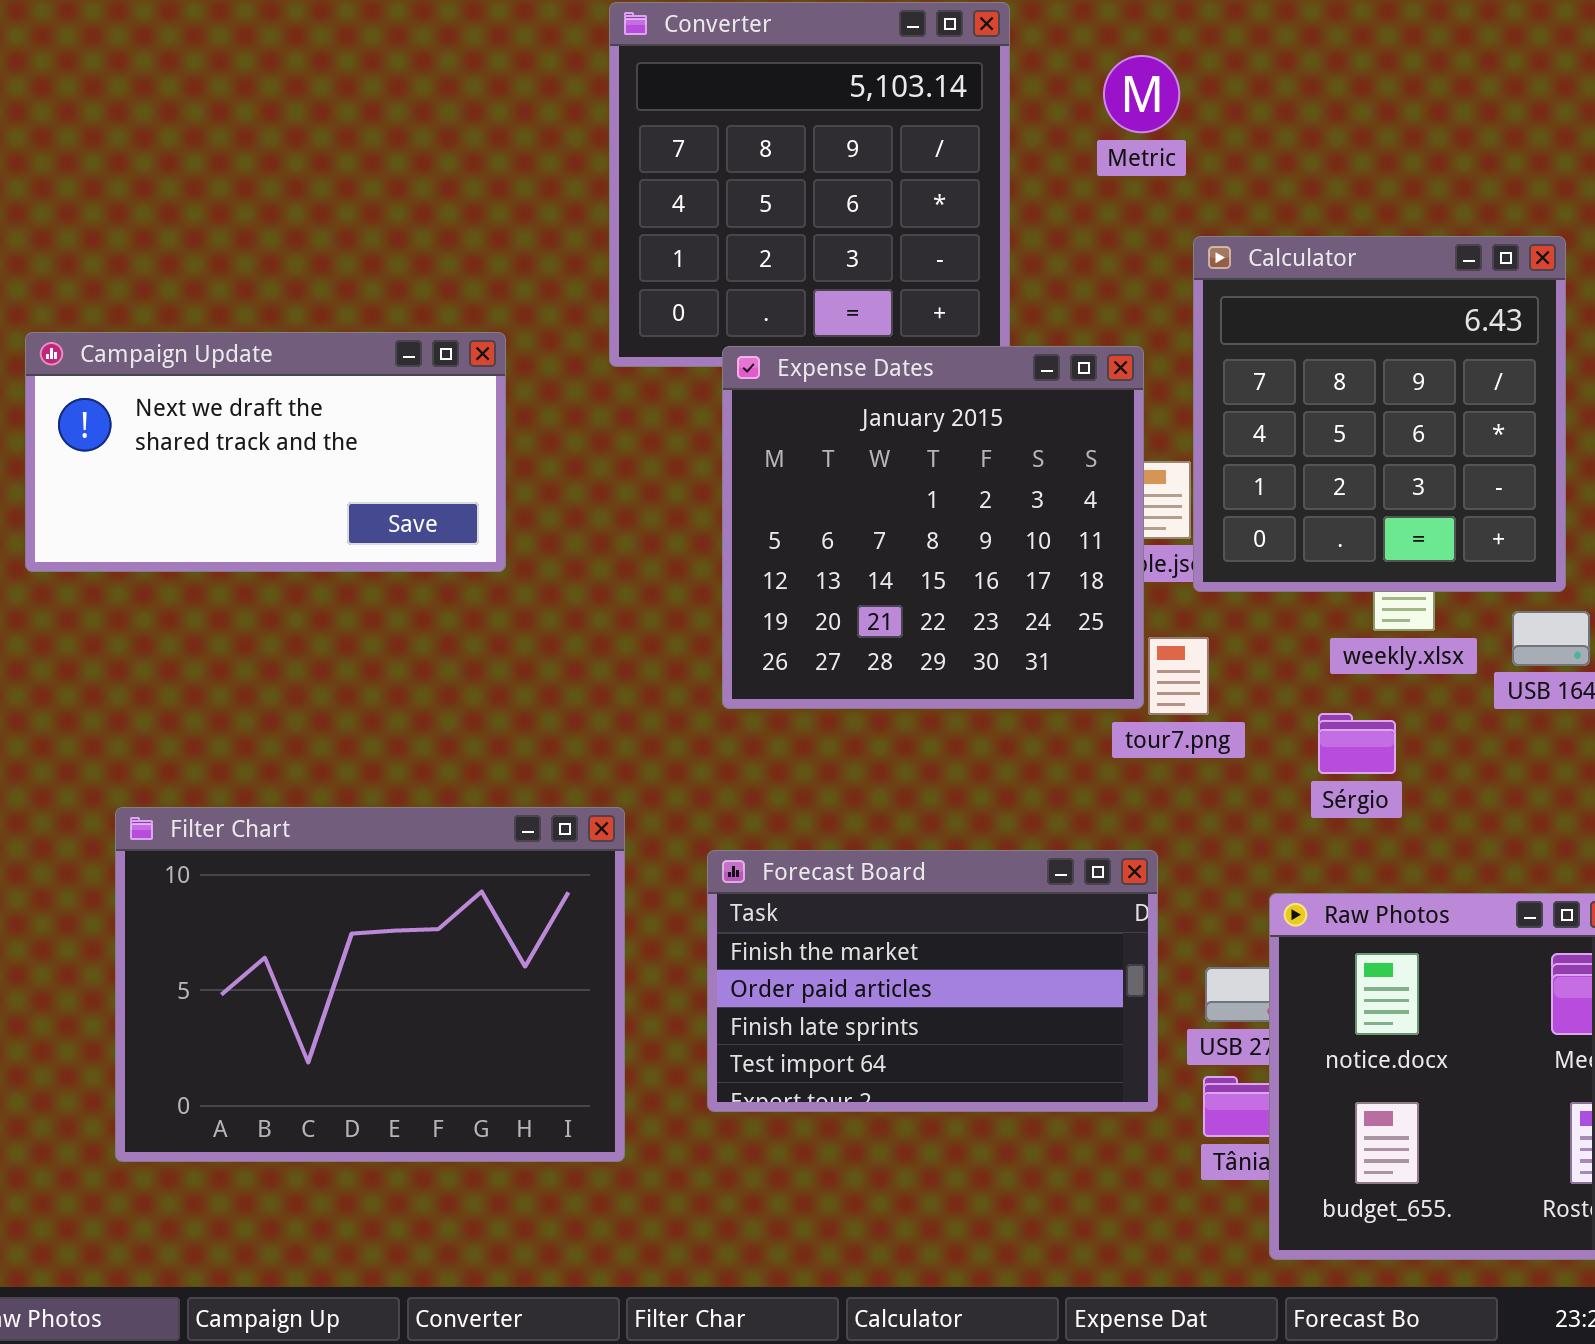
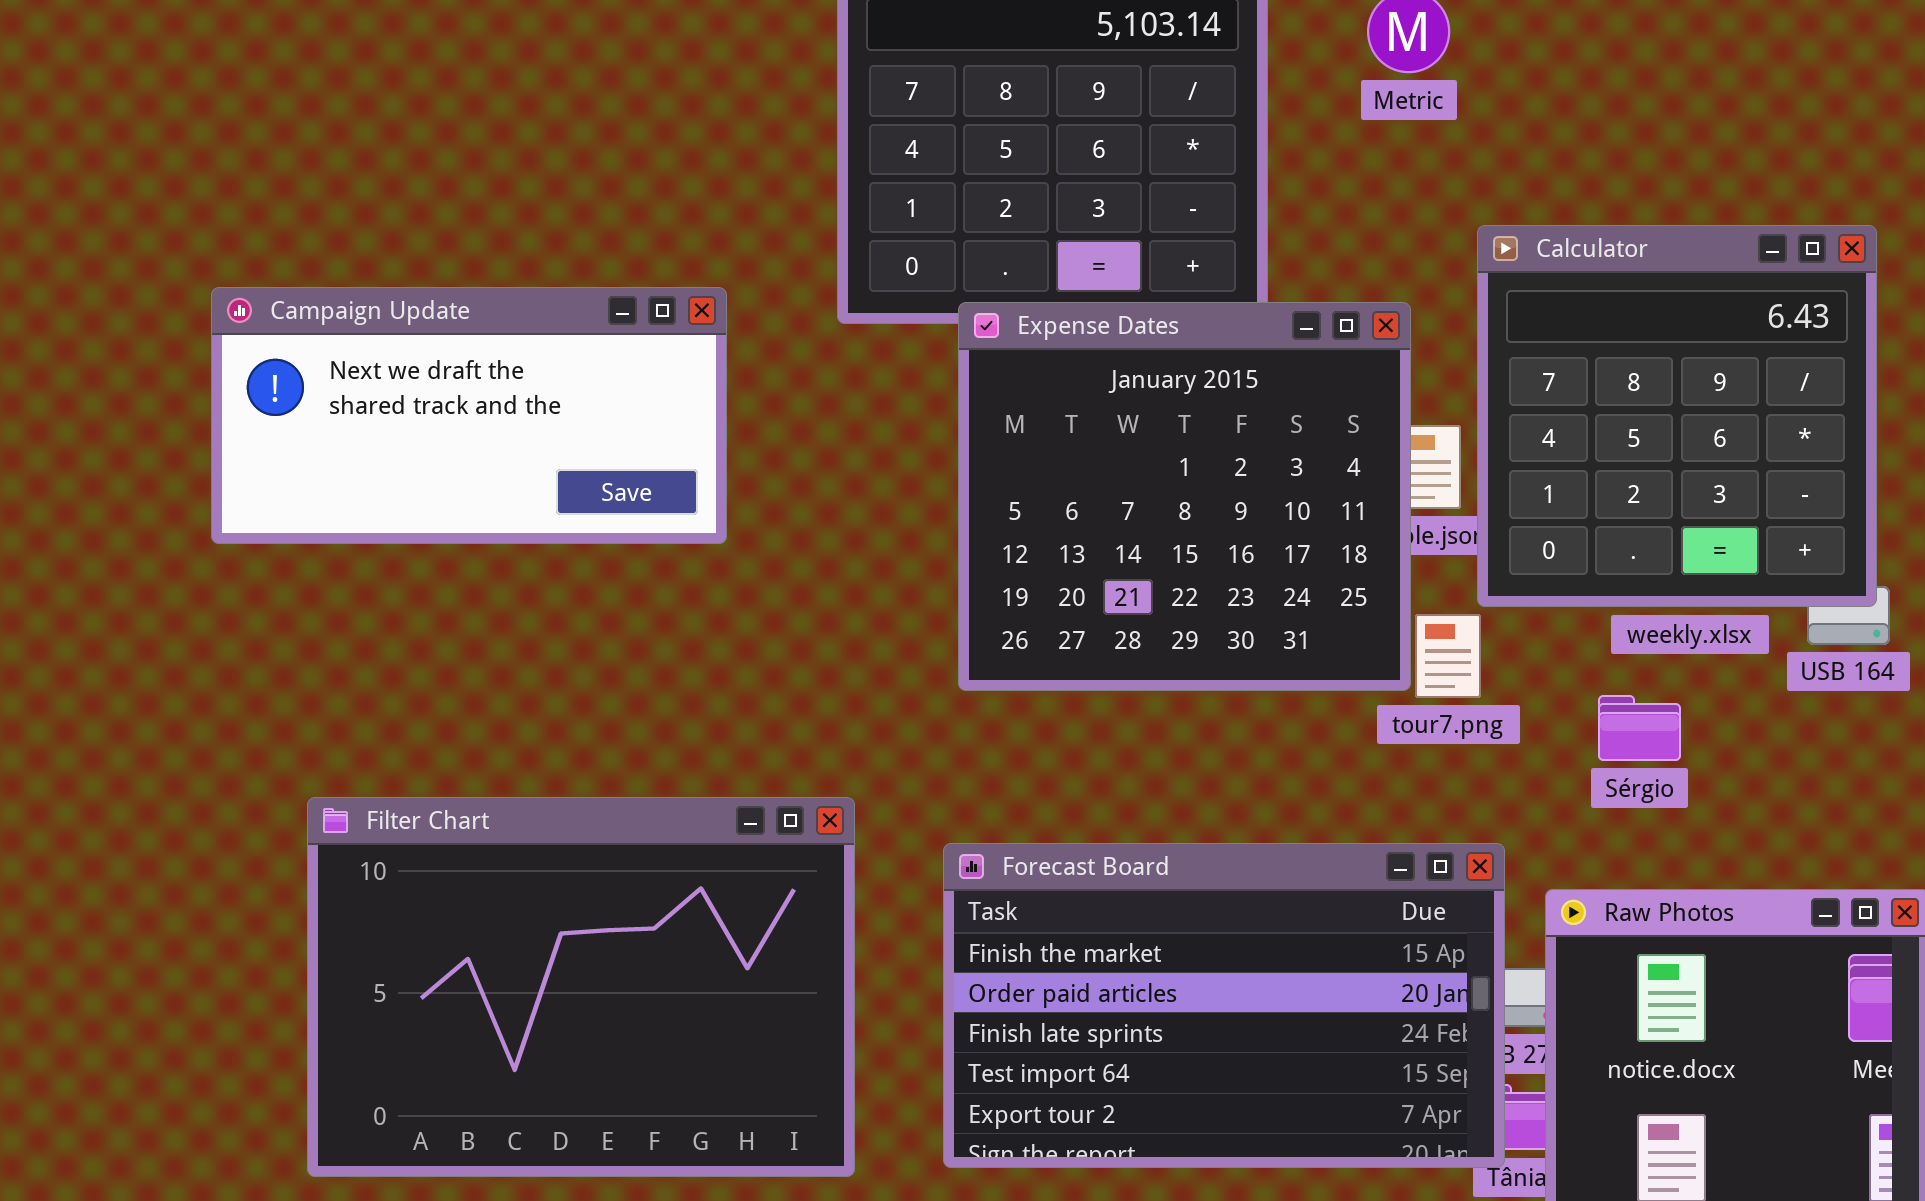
Calculator: [1193,236,1566,592] -> [1477,225,1877,607], moved
Forecast Board: [707,850,1158,1112] -> [943,843,1505,1168], resized

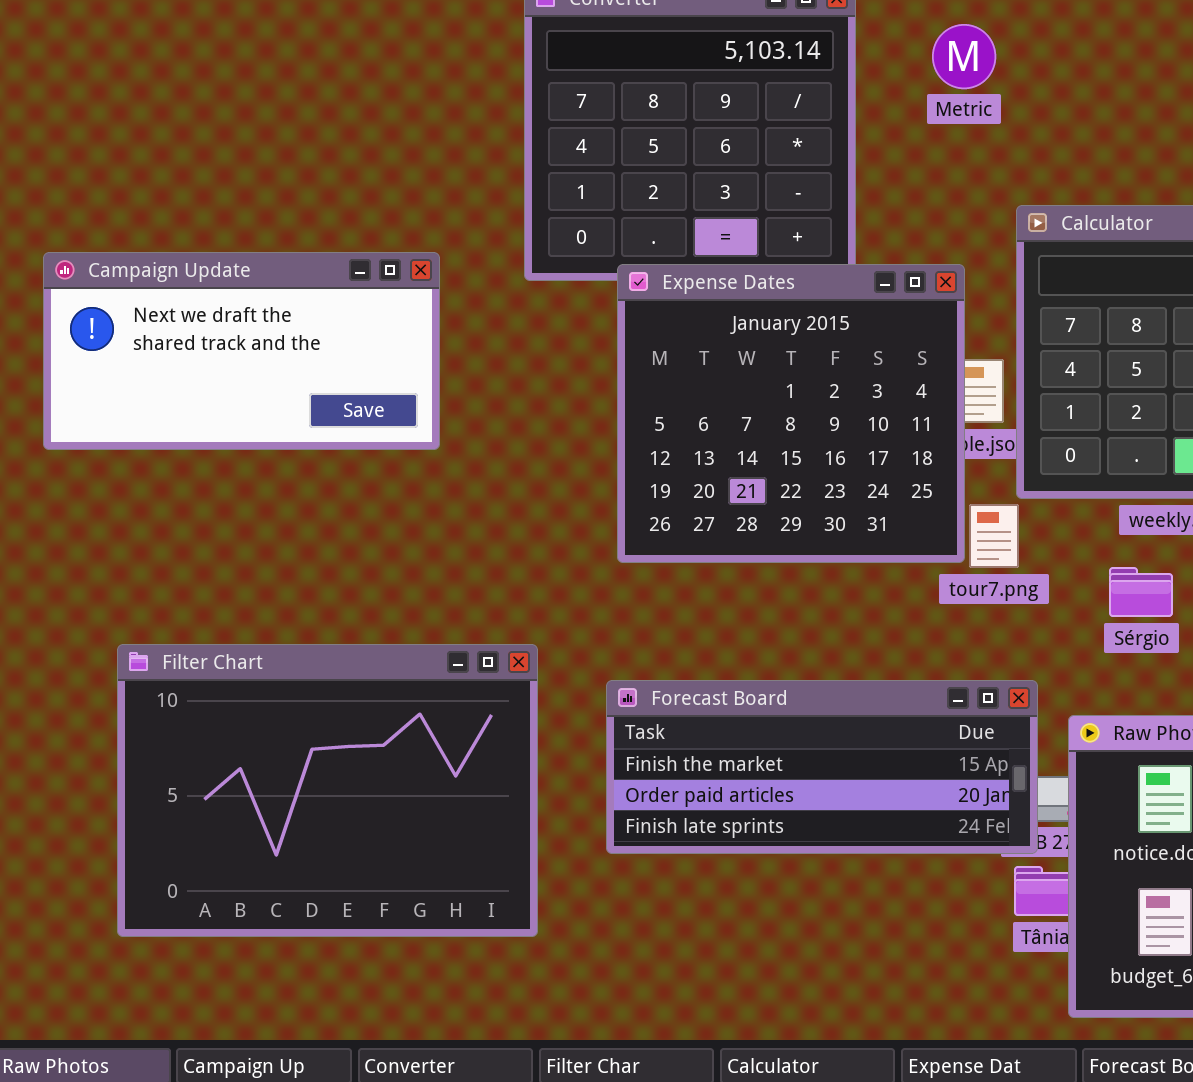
Forecast Board: [943,843,1505,1168] -> [606,680,1038,854], resized

